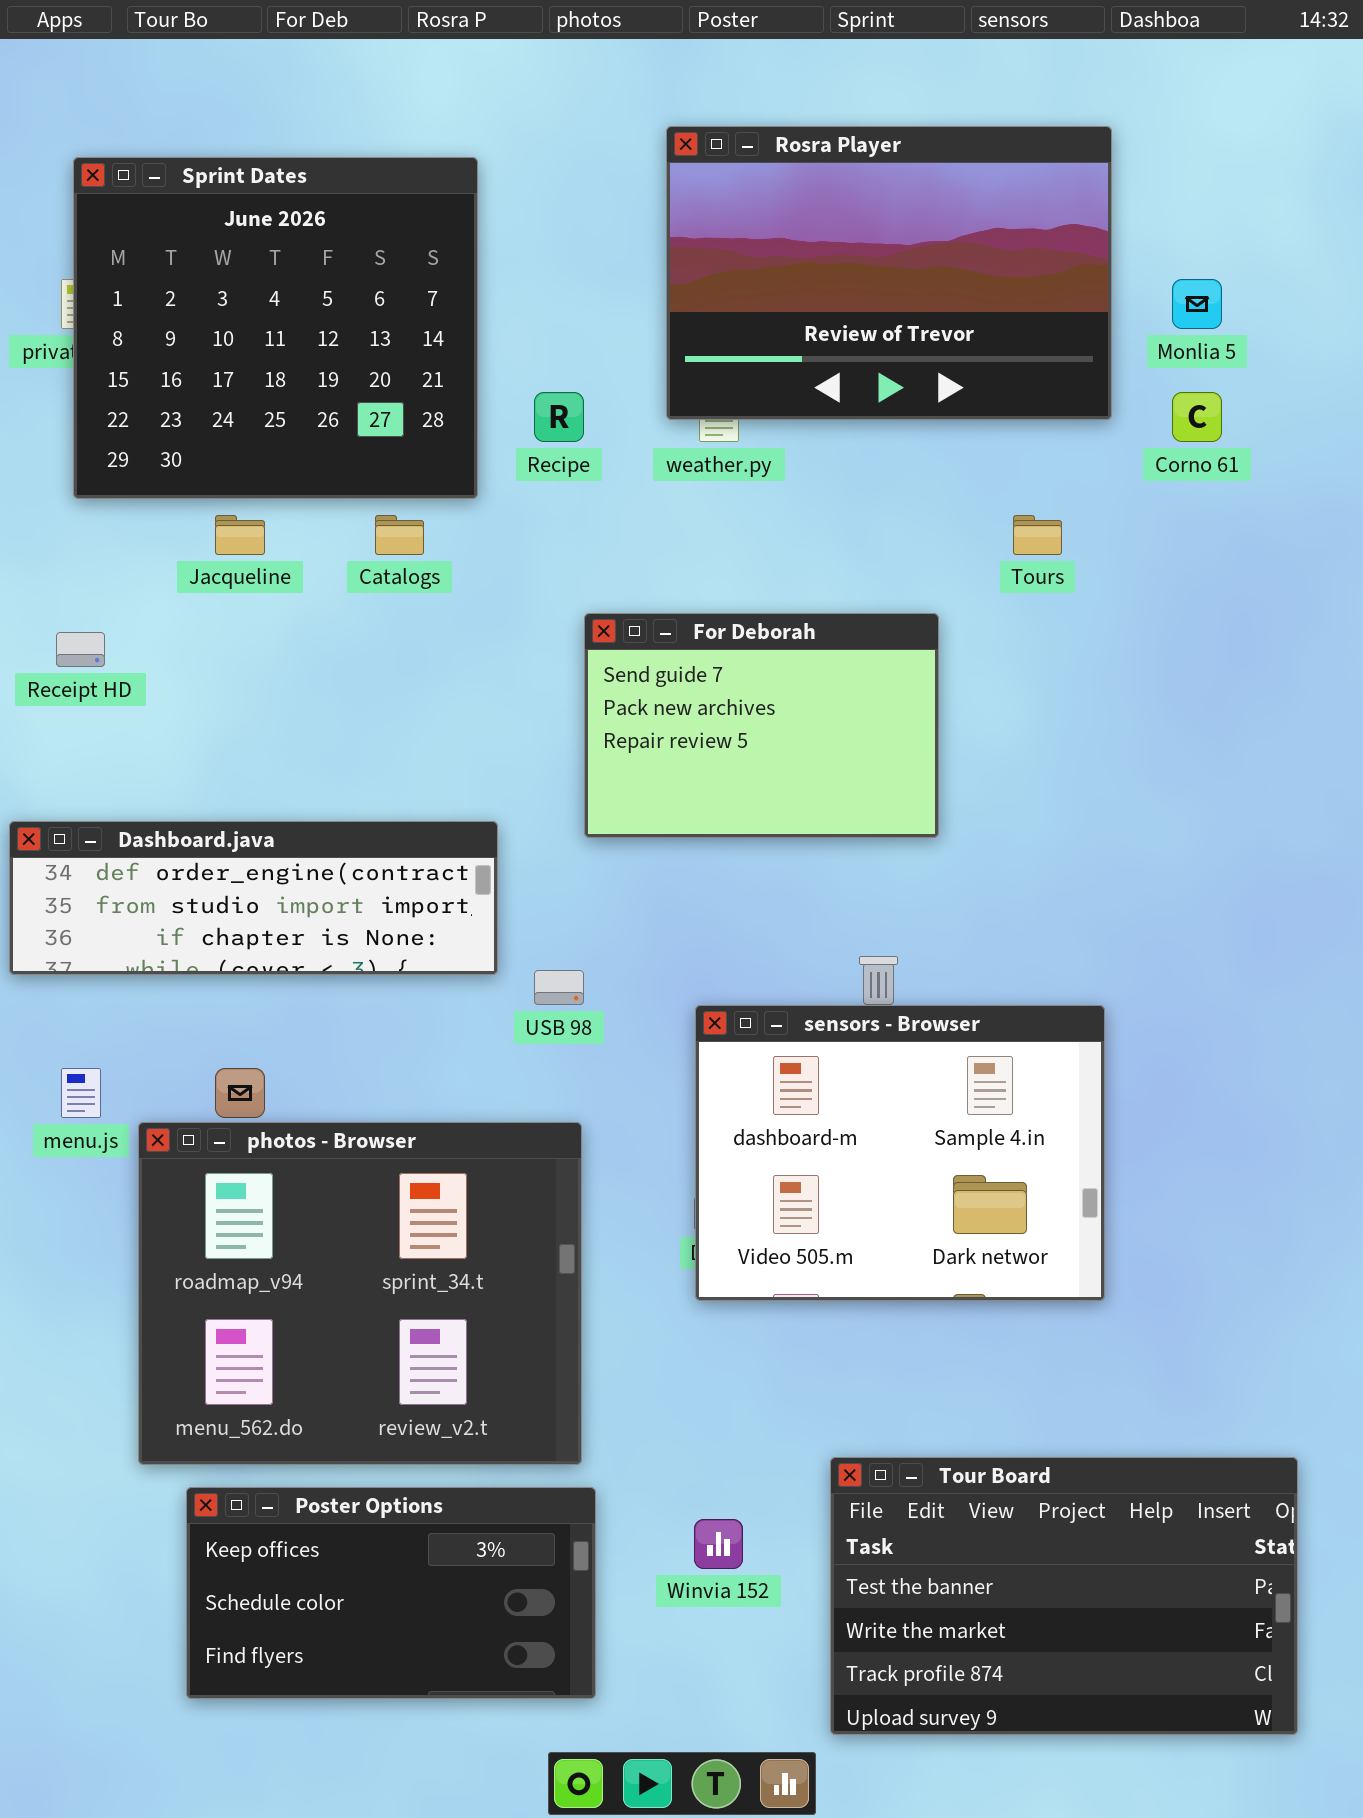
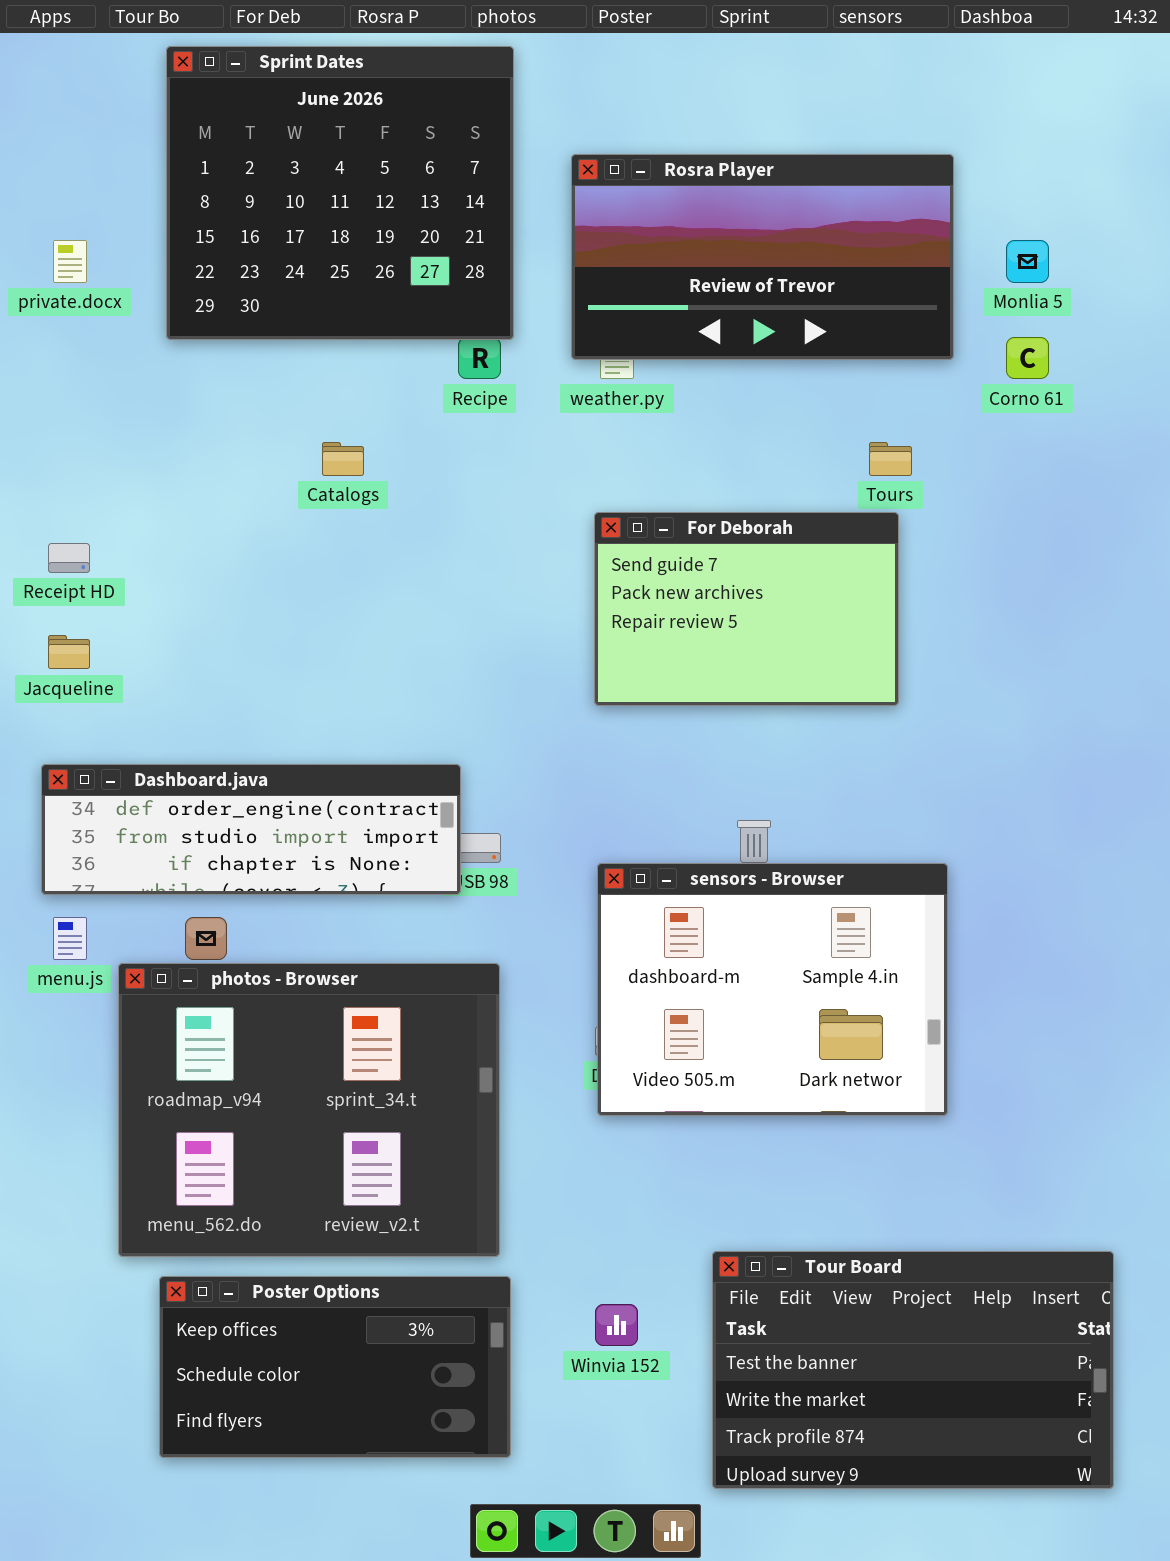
Rosra Player: [666,126,1112,420] -> [571,154,954,360], resized
Sprint Dates: [73,157,478,499] -> [166,46,514,340], moved
Jacqueline: [215,515,265,555] -> [48,635,90,669], moved
For Deborah: [584,613,939,838] -> [594,512,899,706], moved
Dashboard.java: [9,821,498,975] -> [41,764,461,895], moved

